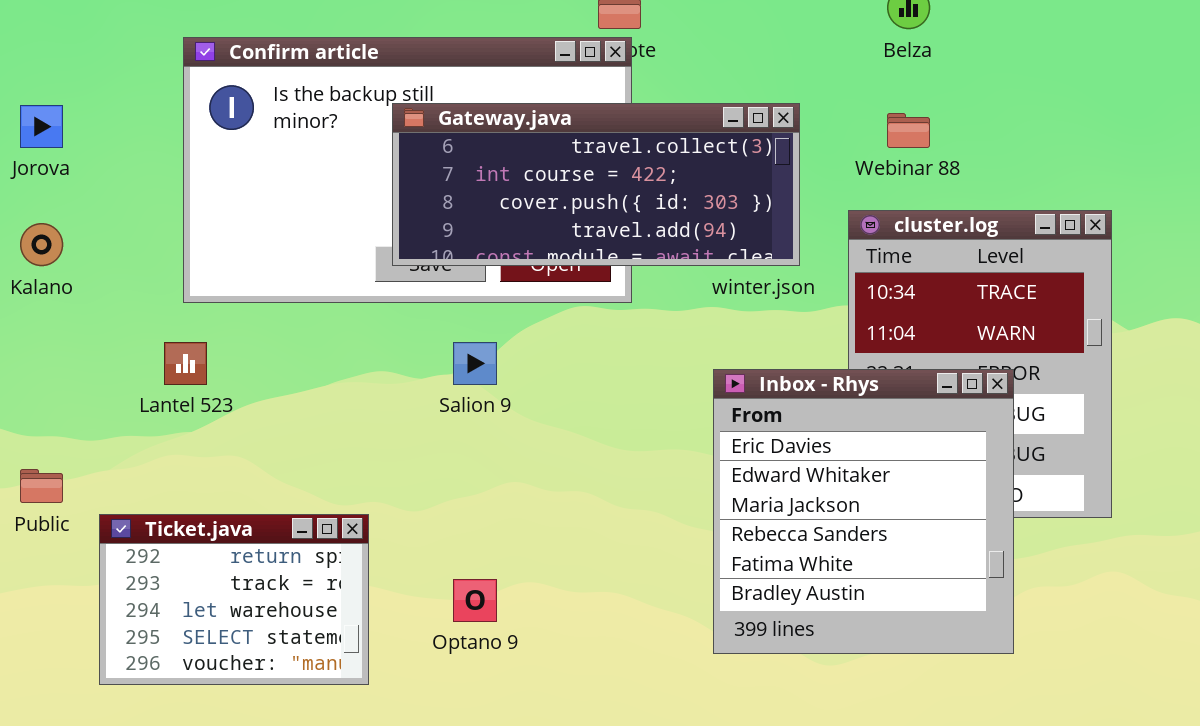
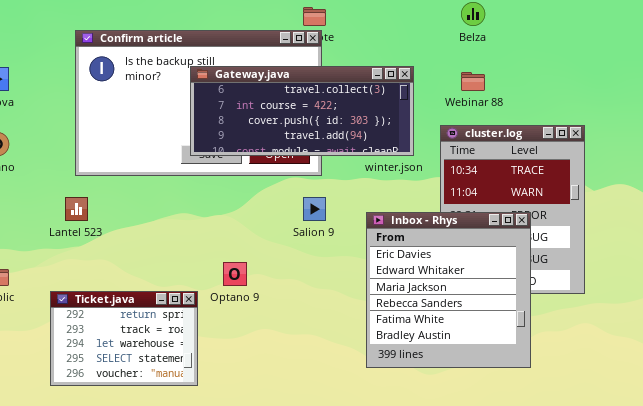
Salion 9: [453,342,497,385] -> [303,197,326,221], moved
Ticket.java: [99,514,369,685] -> [50,291,198,386], moved
Optano 9: [453,579,497,622] -> [223,262,247,286], moved

